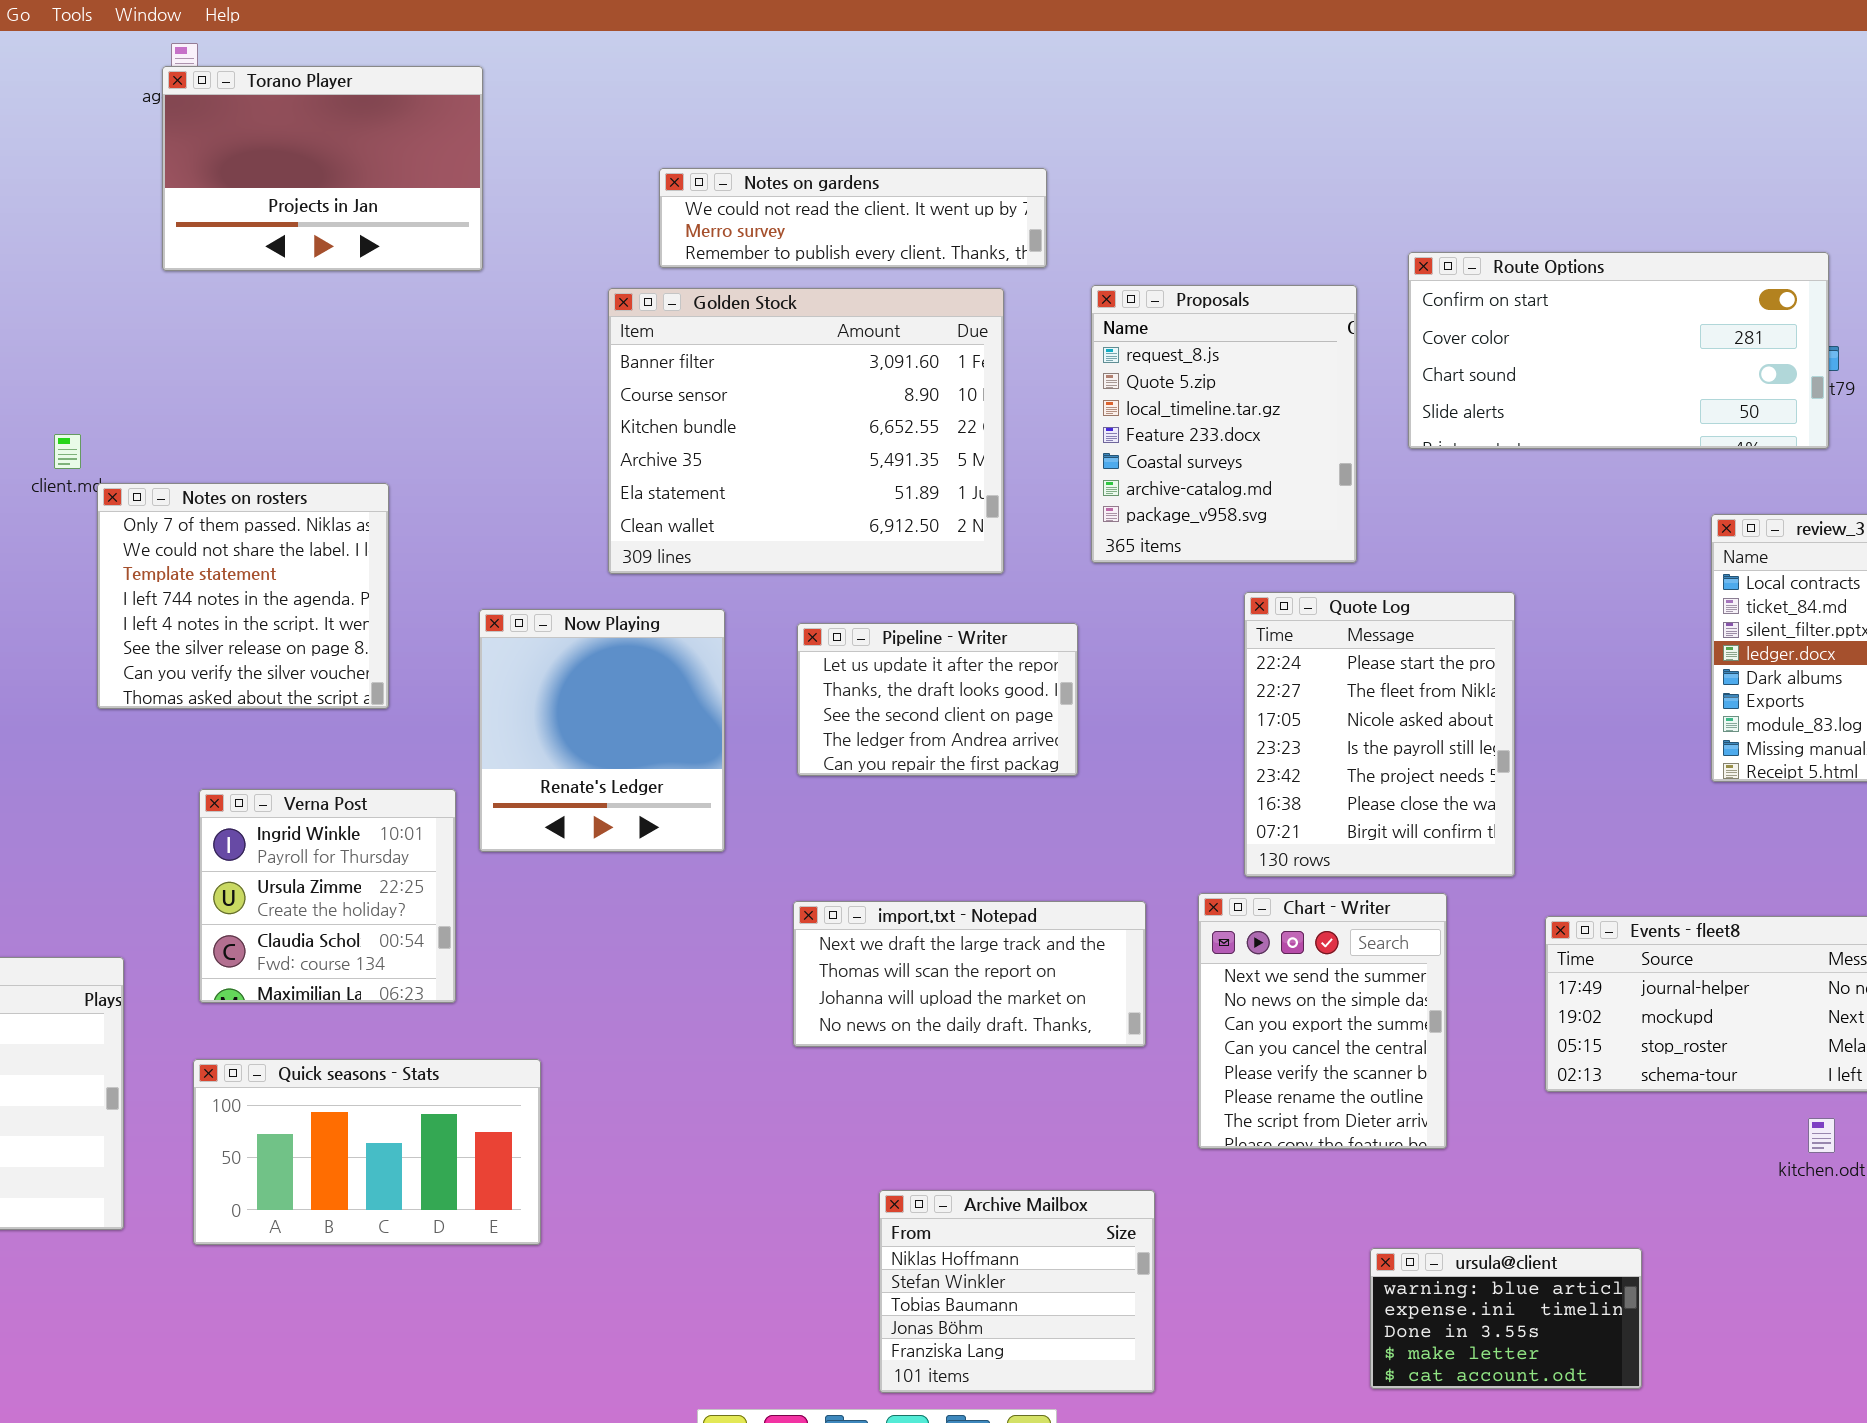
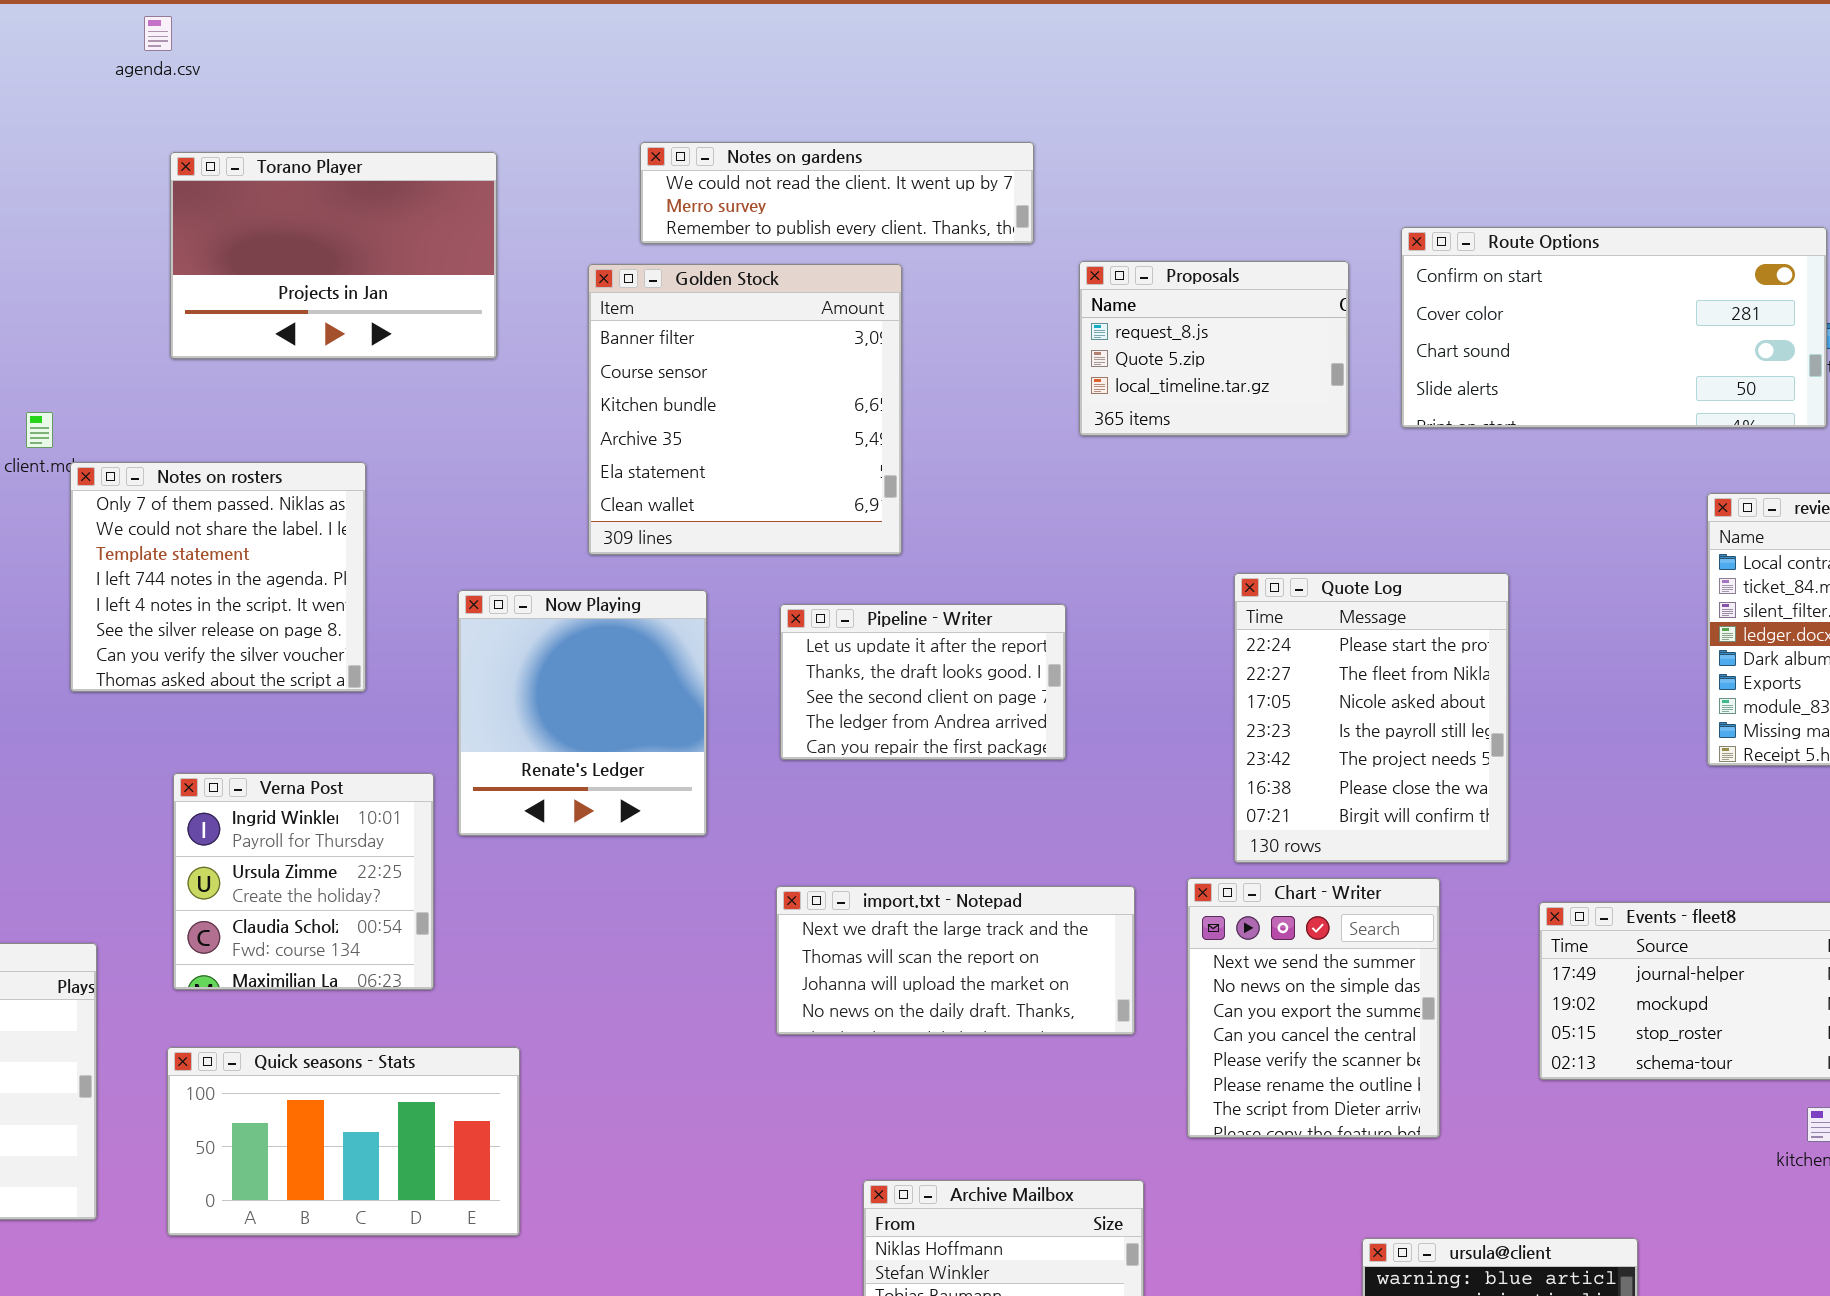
Torano Player: [162,66,483,271] -> [170,152,497,359], moved
Proposals: [1091,285,1357,563] -> [1079,261,1349,436], resized
Golden Stock: [608,288,1004,574] -> [588,264,902,555], resized

